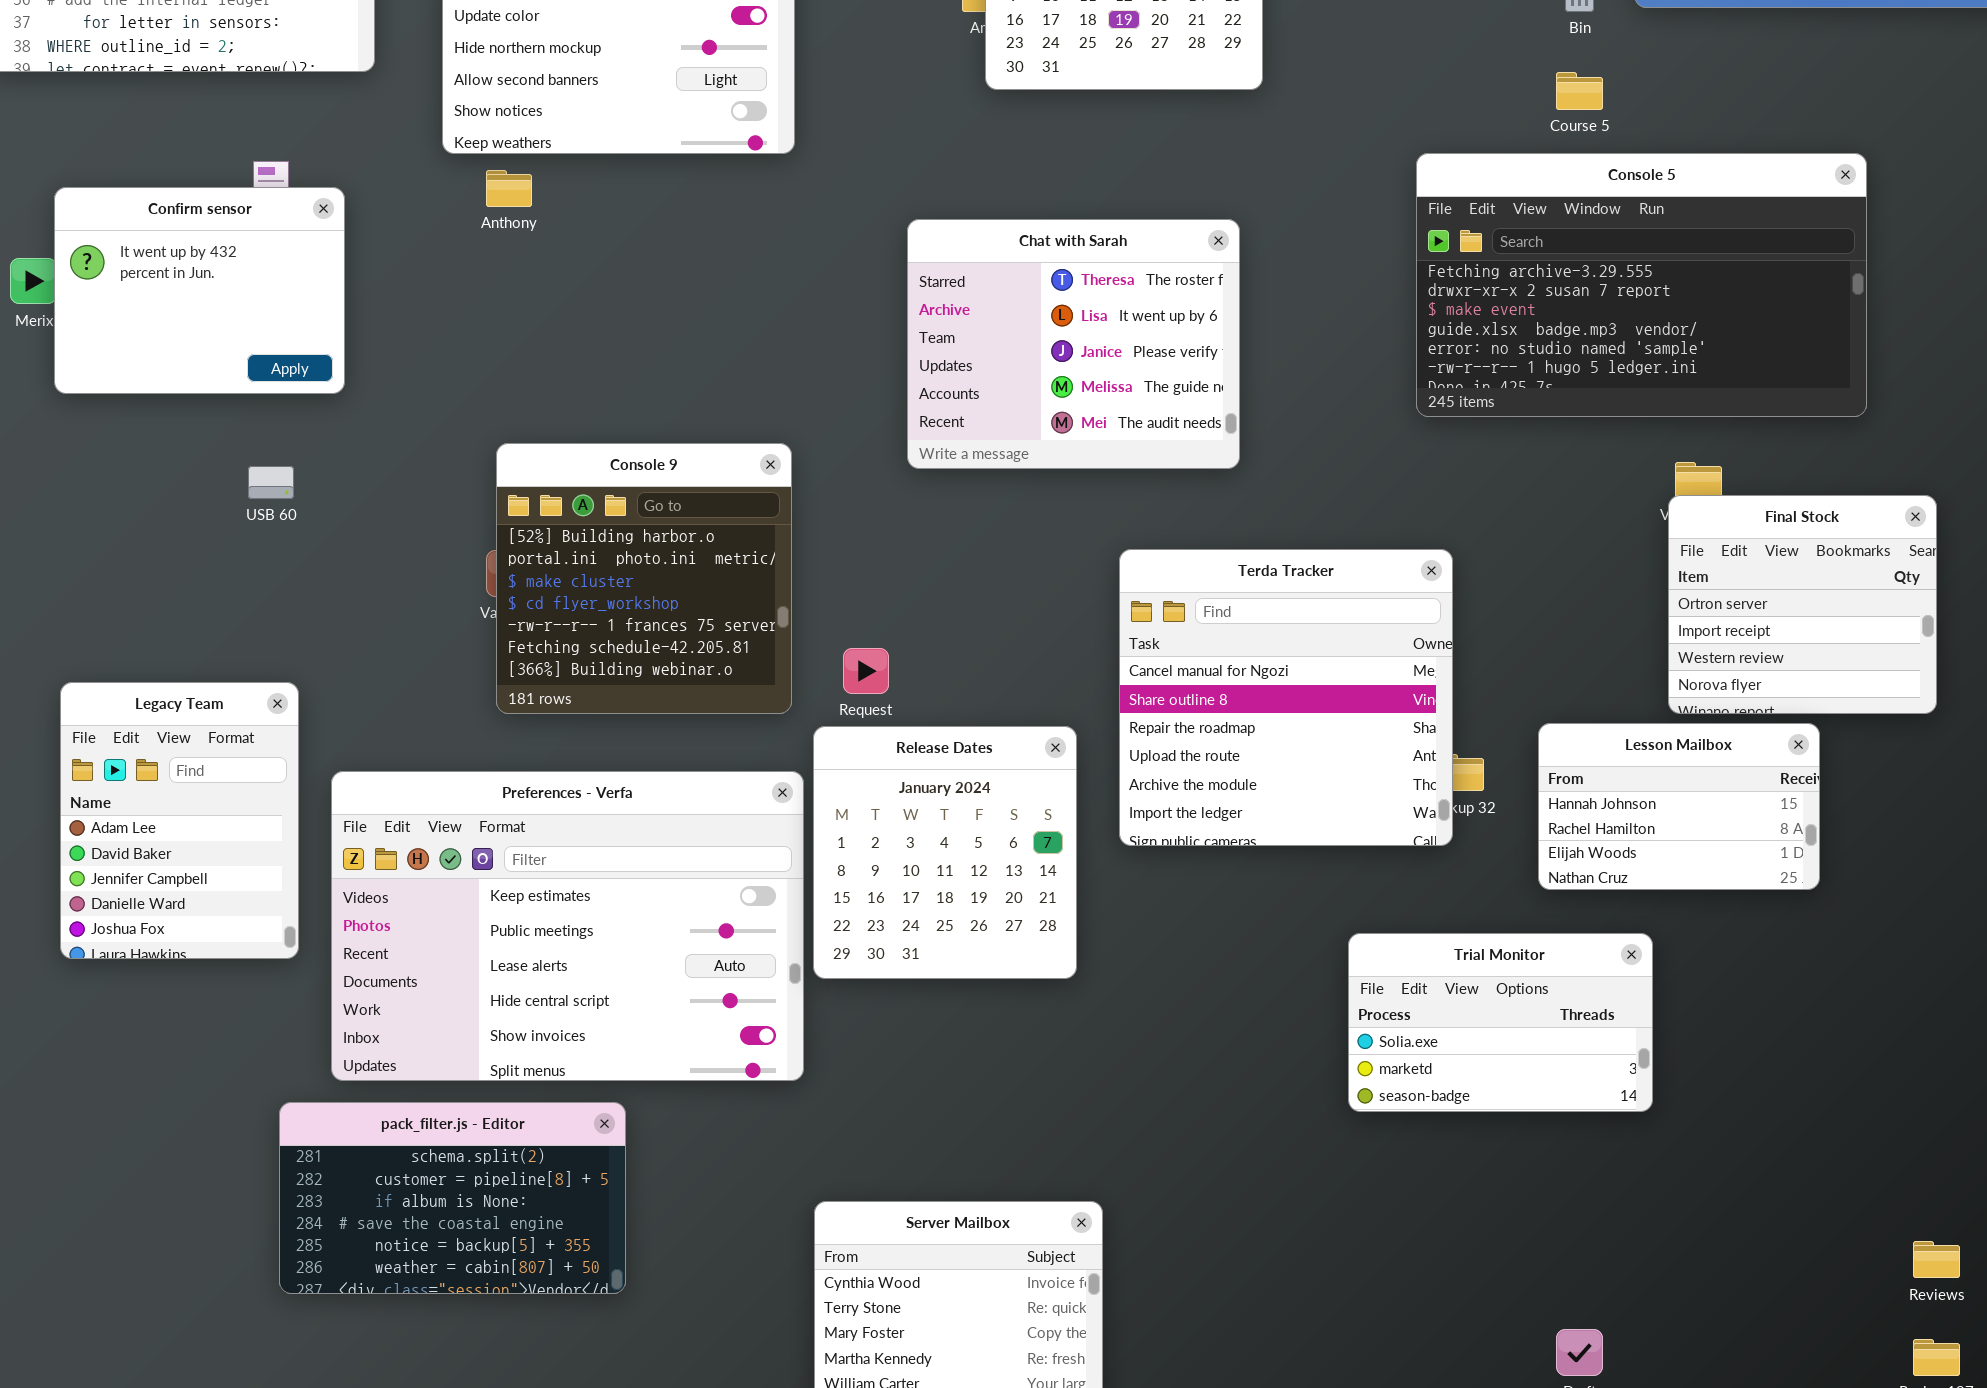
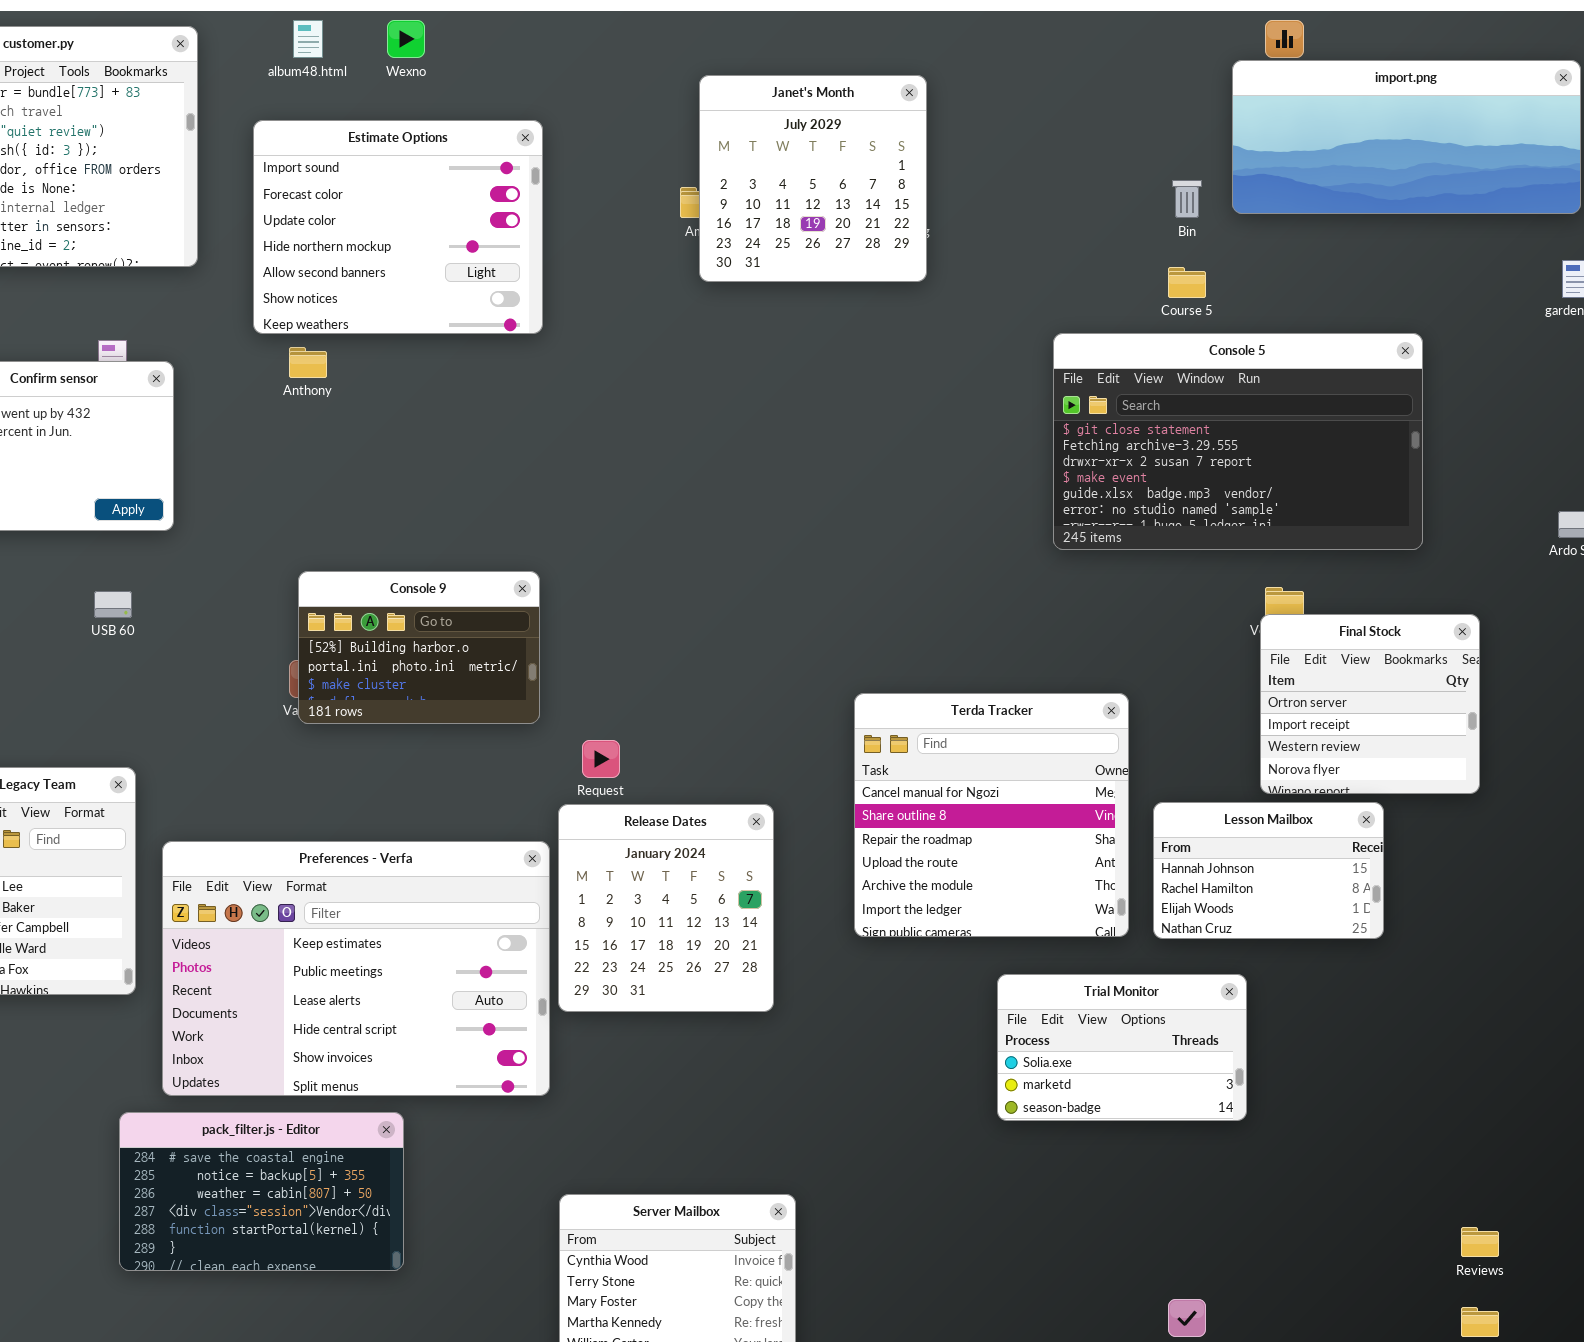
Console 5: [1416,153,1867,417] -> [1053,333,1423,550], scrolled up 1 row
Chat with Sarah: [907,219,1240,469] -> none, closed
Console 9: [496,443,792,714] -> [298,571,540,724], resized
Terda Tracker: [1119,549,1453,846] -> [854,693,1129,937], moved
pack_filter.js - Editor: [279,1102,626,1294] -> [119,1112,404,1271], scrolled down 3 rows

